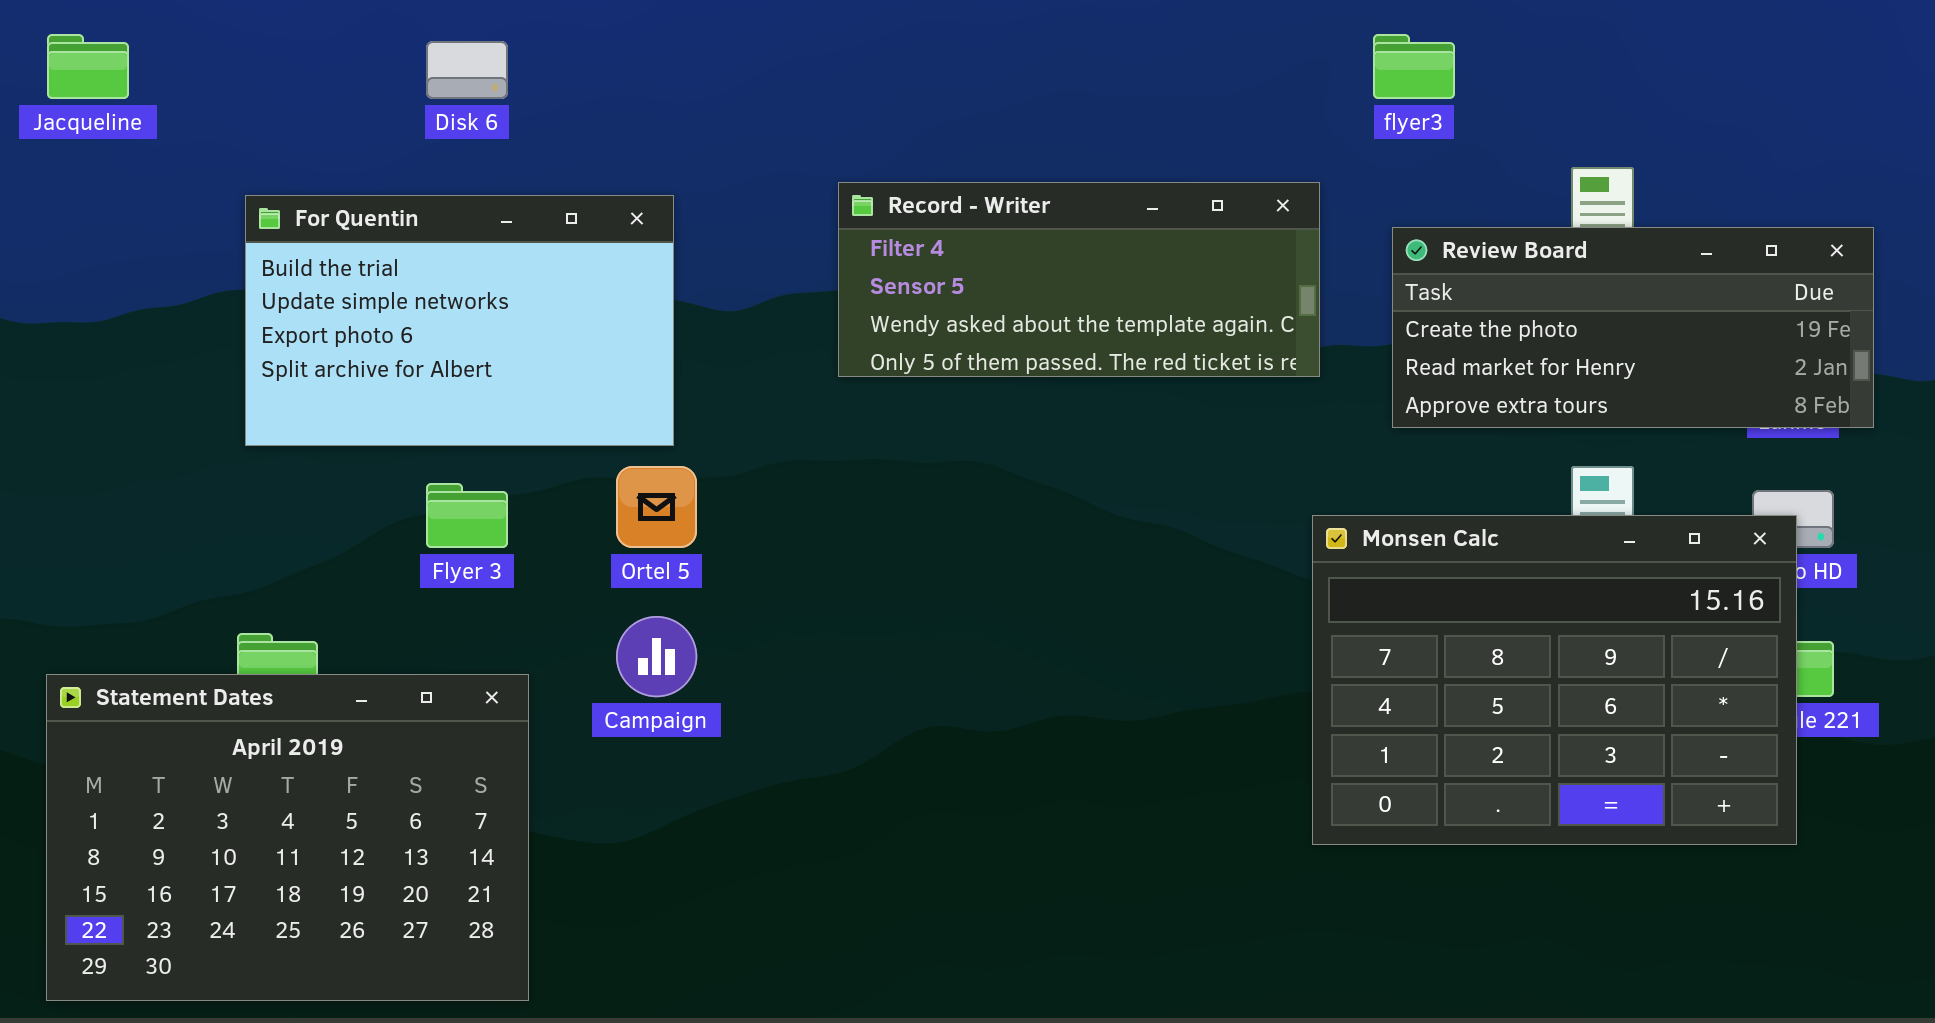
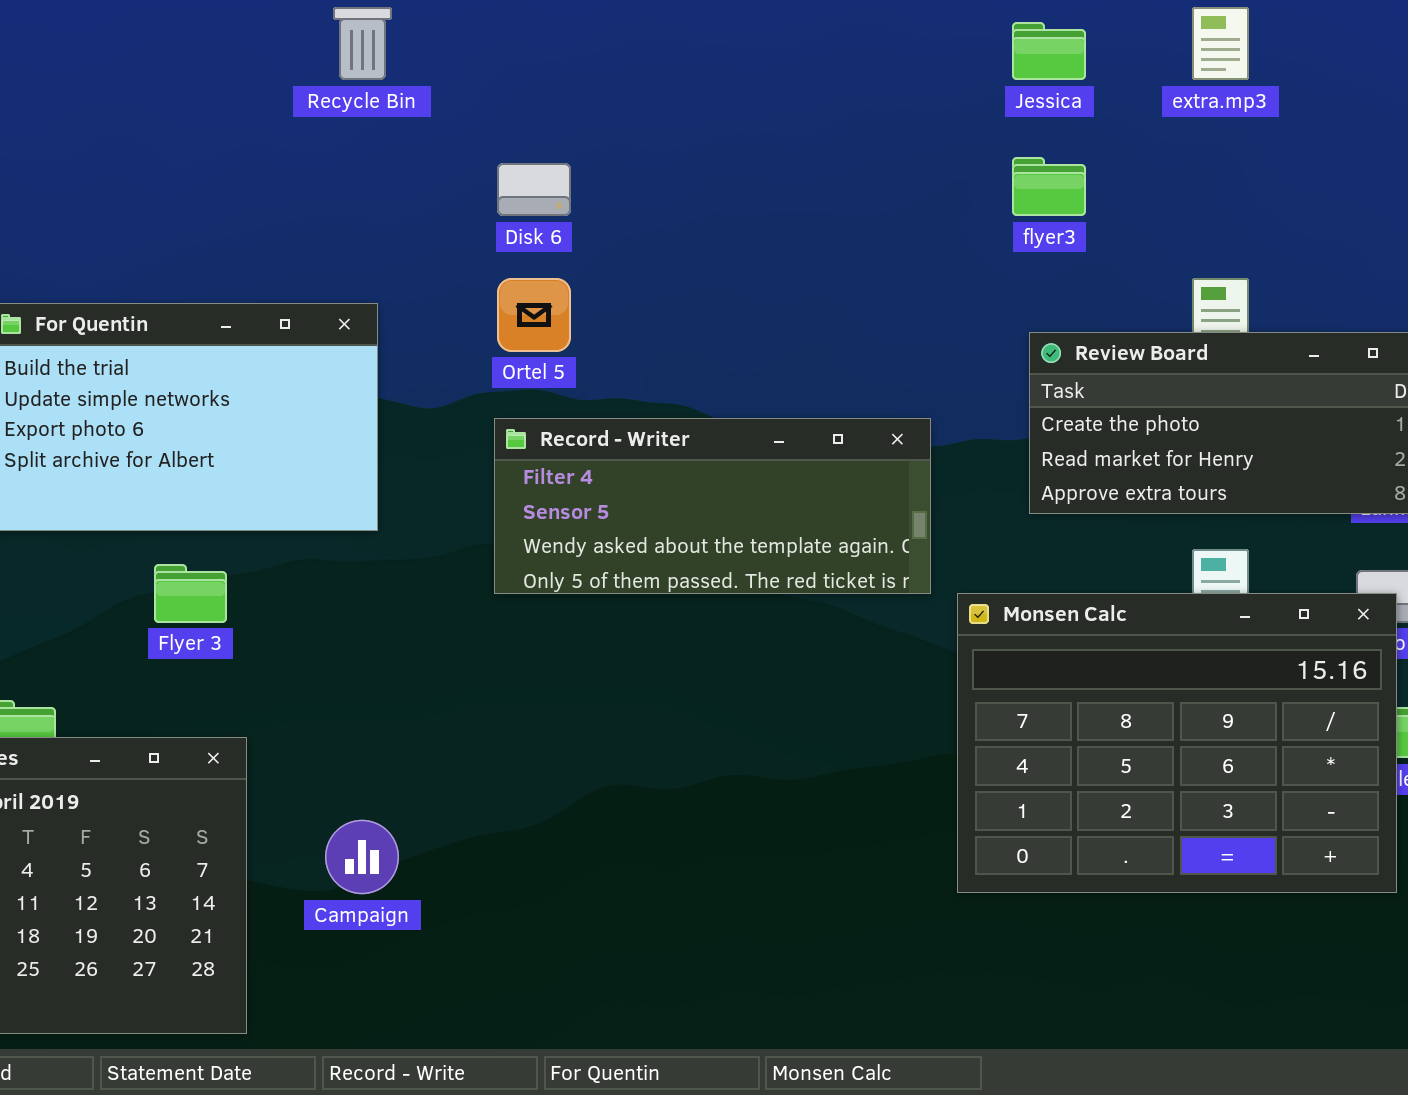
Disk 6: [426,41,508,99] -> [497,163,571,216], moved
Record - Writer: [838,182,1320,377] -> [494,418,931,594], moved
Ortel 5: [616,466,697,548] -> [497,278,571,352], moved
Campaign: [616,616,697,697] -> [325,820,399,894], moved

